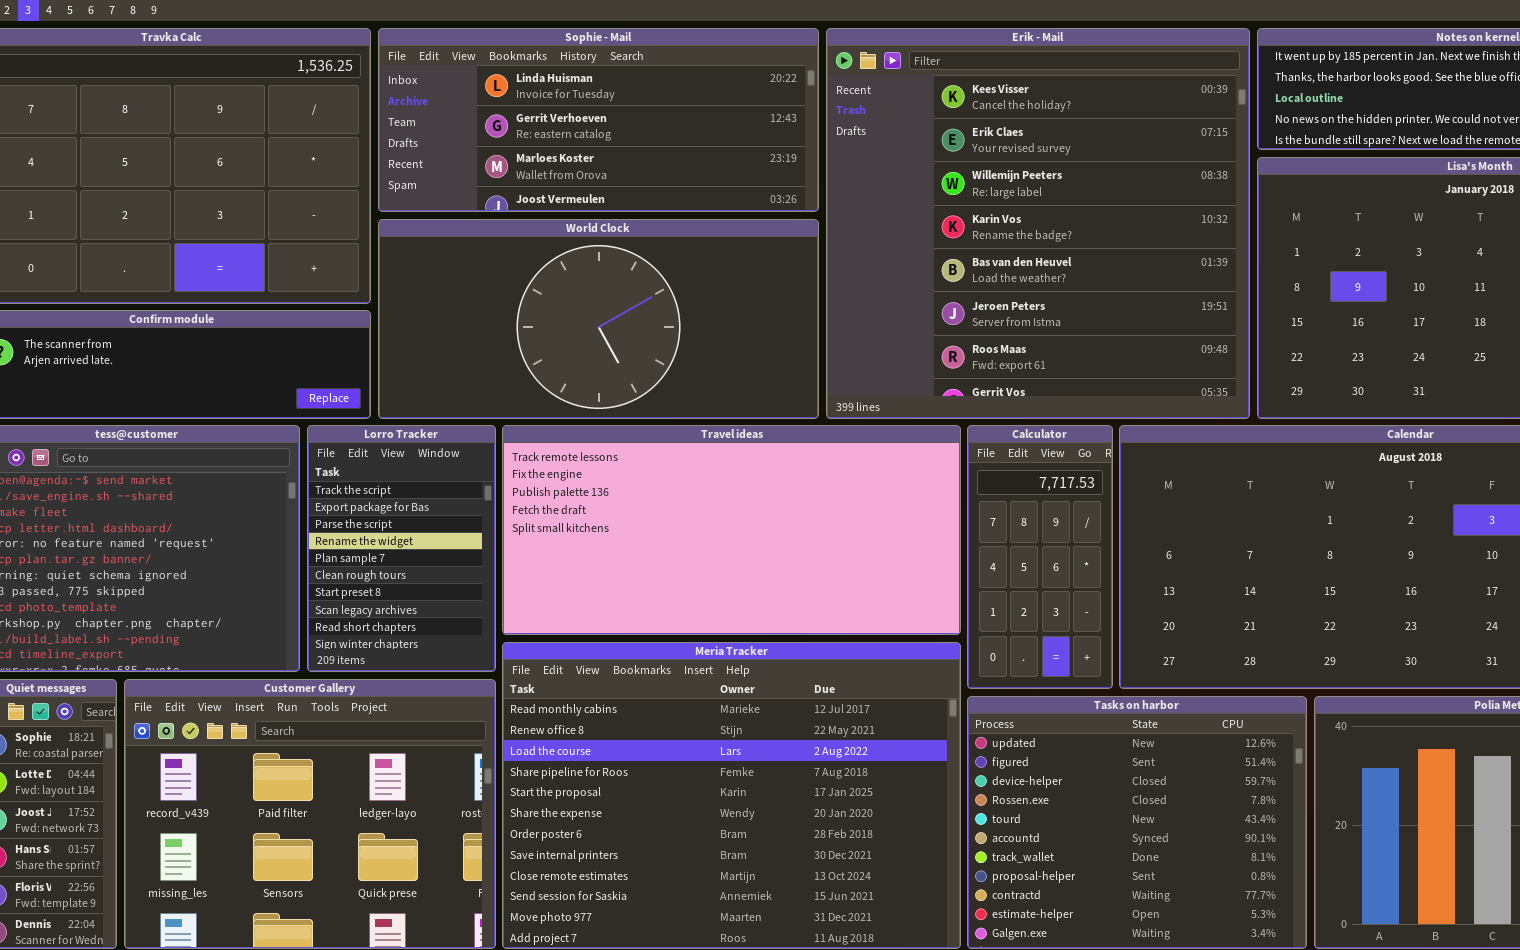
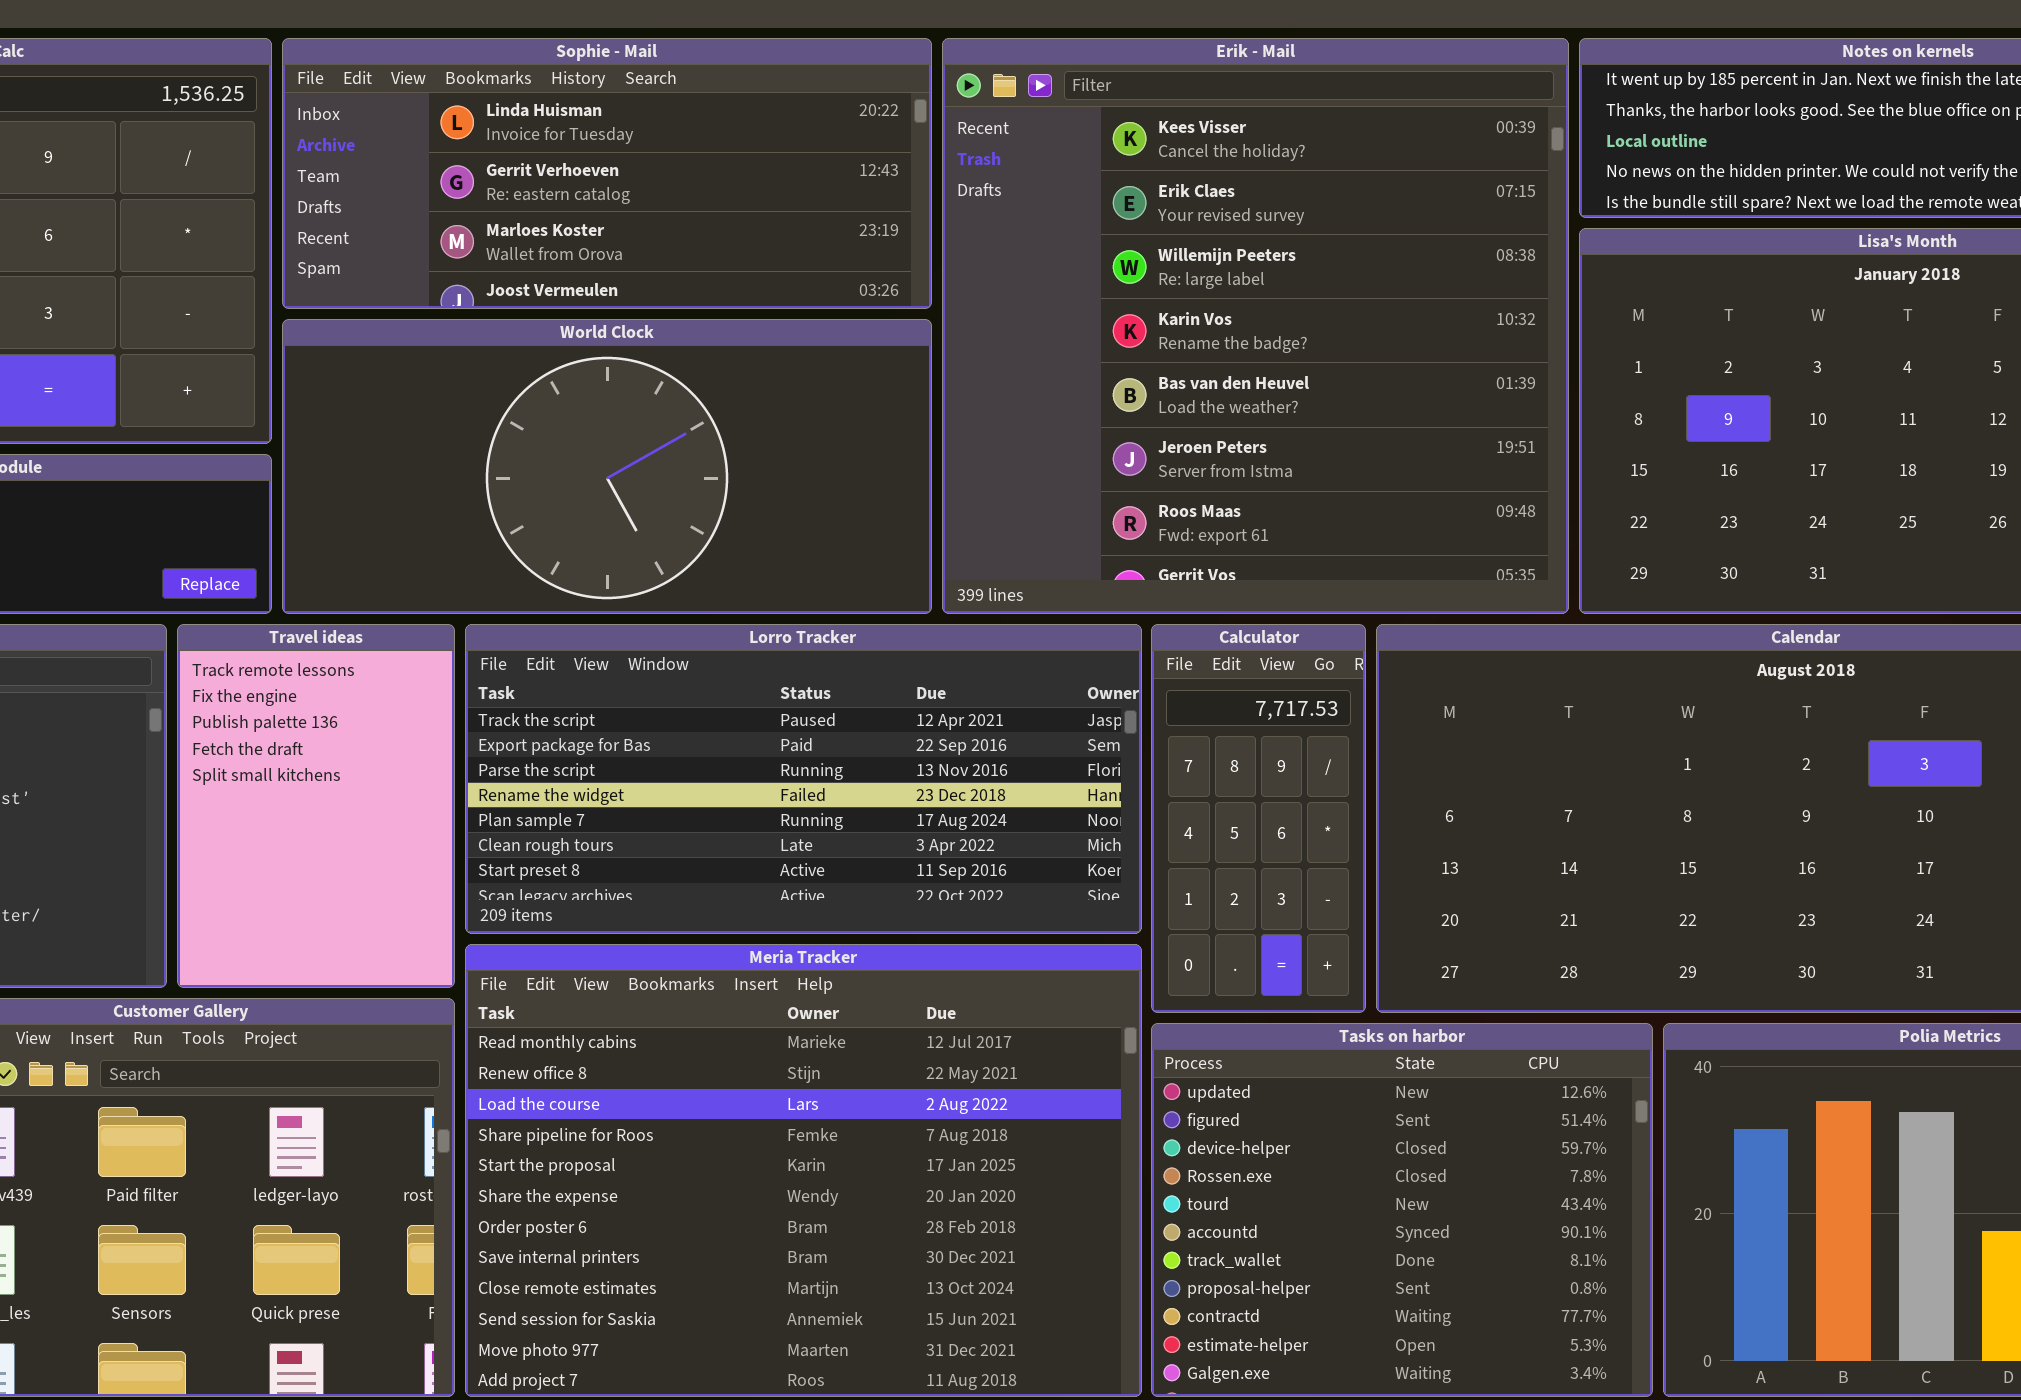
Lorro Tracker: [307,425,496,672] -> [465,624,1142,934], moved, resized
Travel ideas: [502,425,961,635] -> [177,624,455,988], moved, resized

